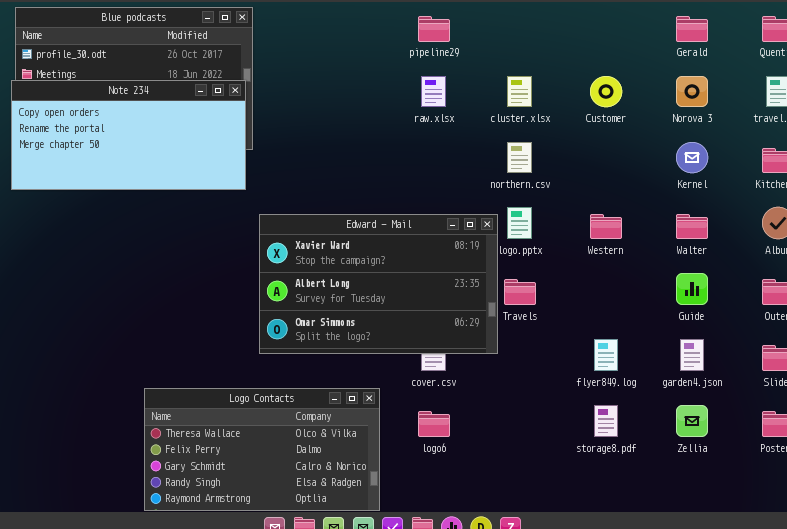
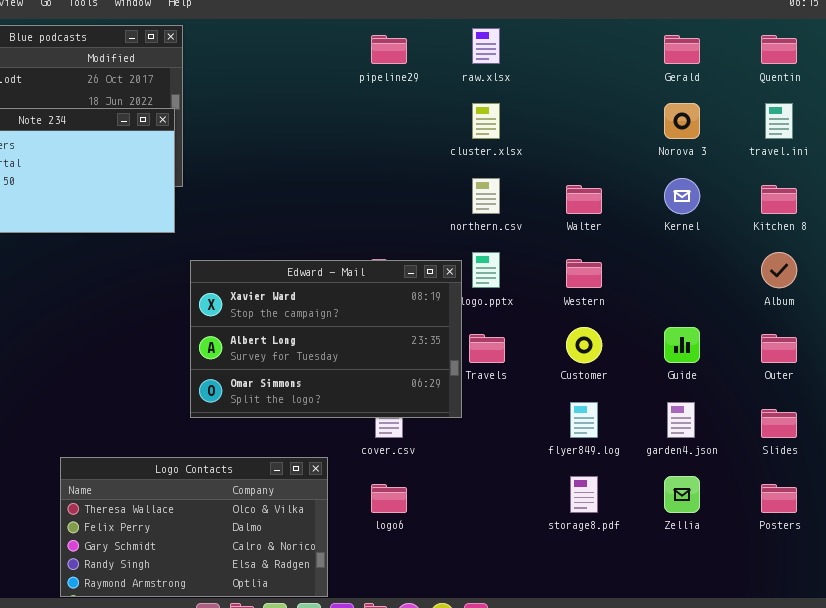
raw.xlsx: [421,76,446,107] -> [472,28,500,64], moved
Customer: [590,76,622,107] -> [566,327,602,363], moved
Walter: [676,214,708,239] -> [566,185,602,214], moved

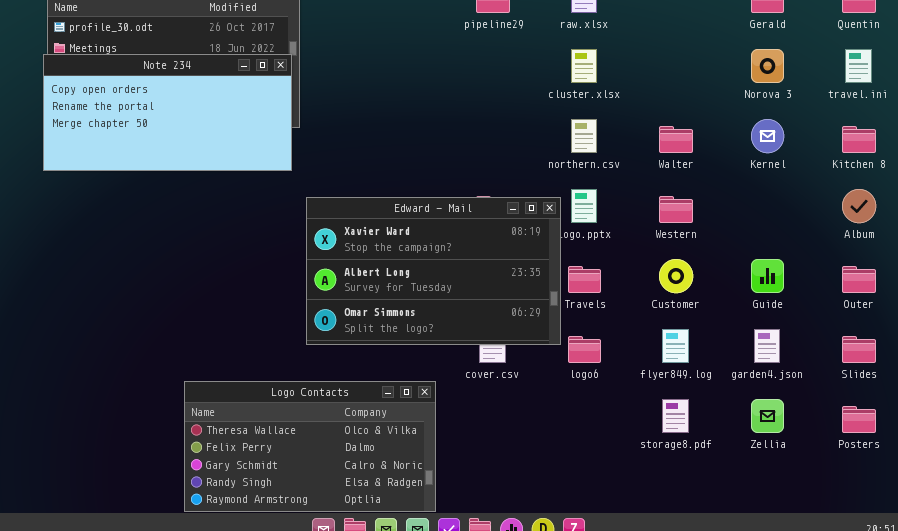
logo6: [371,484,407,513] -> [568,336,601,363], moved

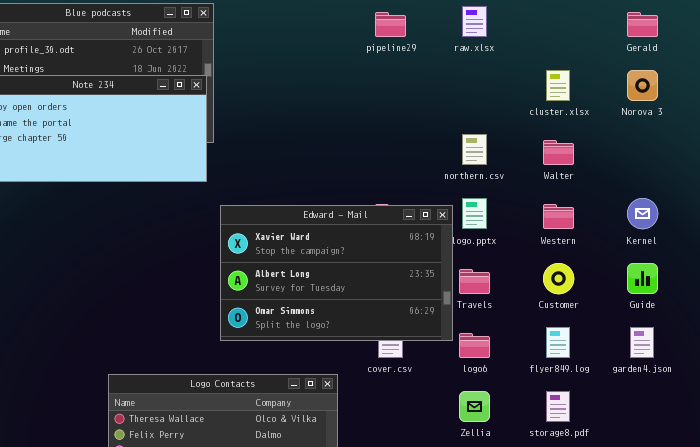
cluster.xlsx: [571,49,597,83] -> [546,70,570,101], moved
Kernel: [751,119,784,153] -> [627,198,658,229], moved
Zellia: [751,399,784,433] -> [459,391,490,422], moved

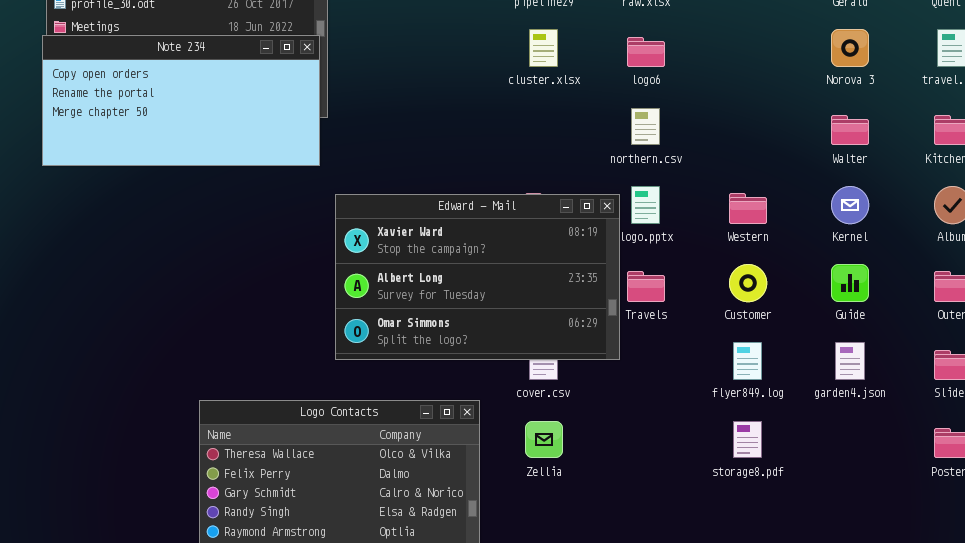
cluster.xlsx: [546,70,570,101] -> [529,29,558,67], moved
Walter: [543,140,574,165] -> [831,115,869,145], moved
logo6: [459,333,490,358] -> [627,37,665,67], moved
Zellia: [459,391,490,422] -> [525,421,563,458], moved

